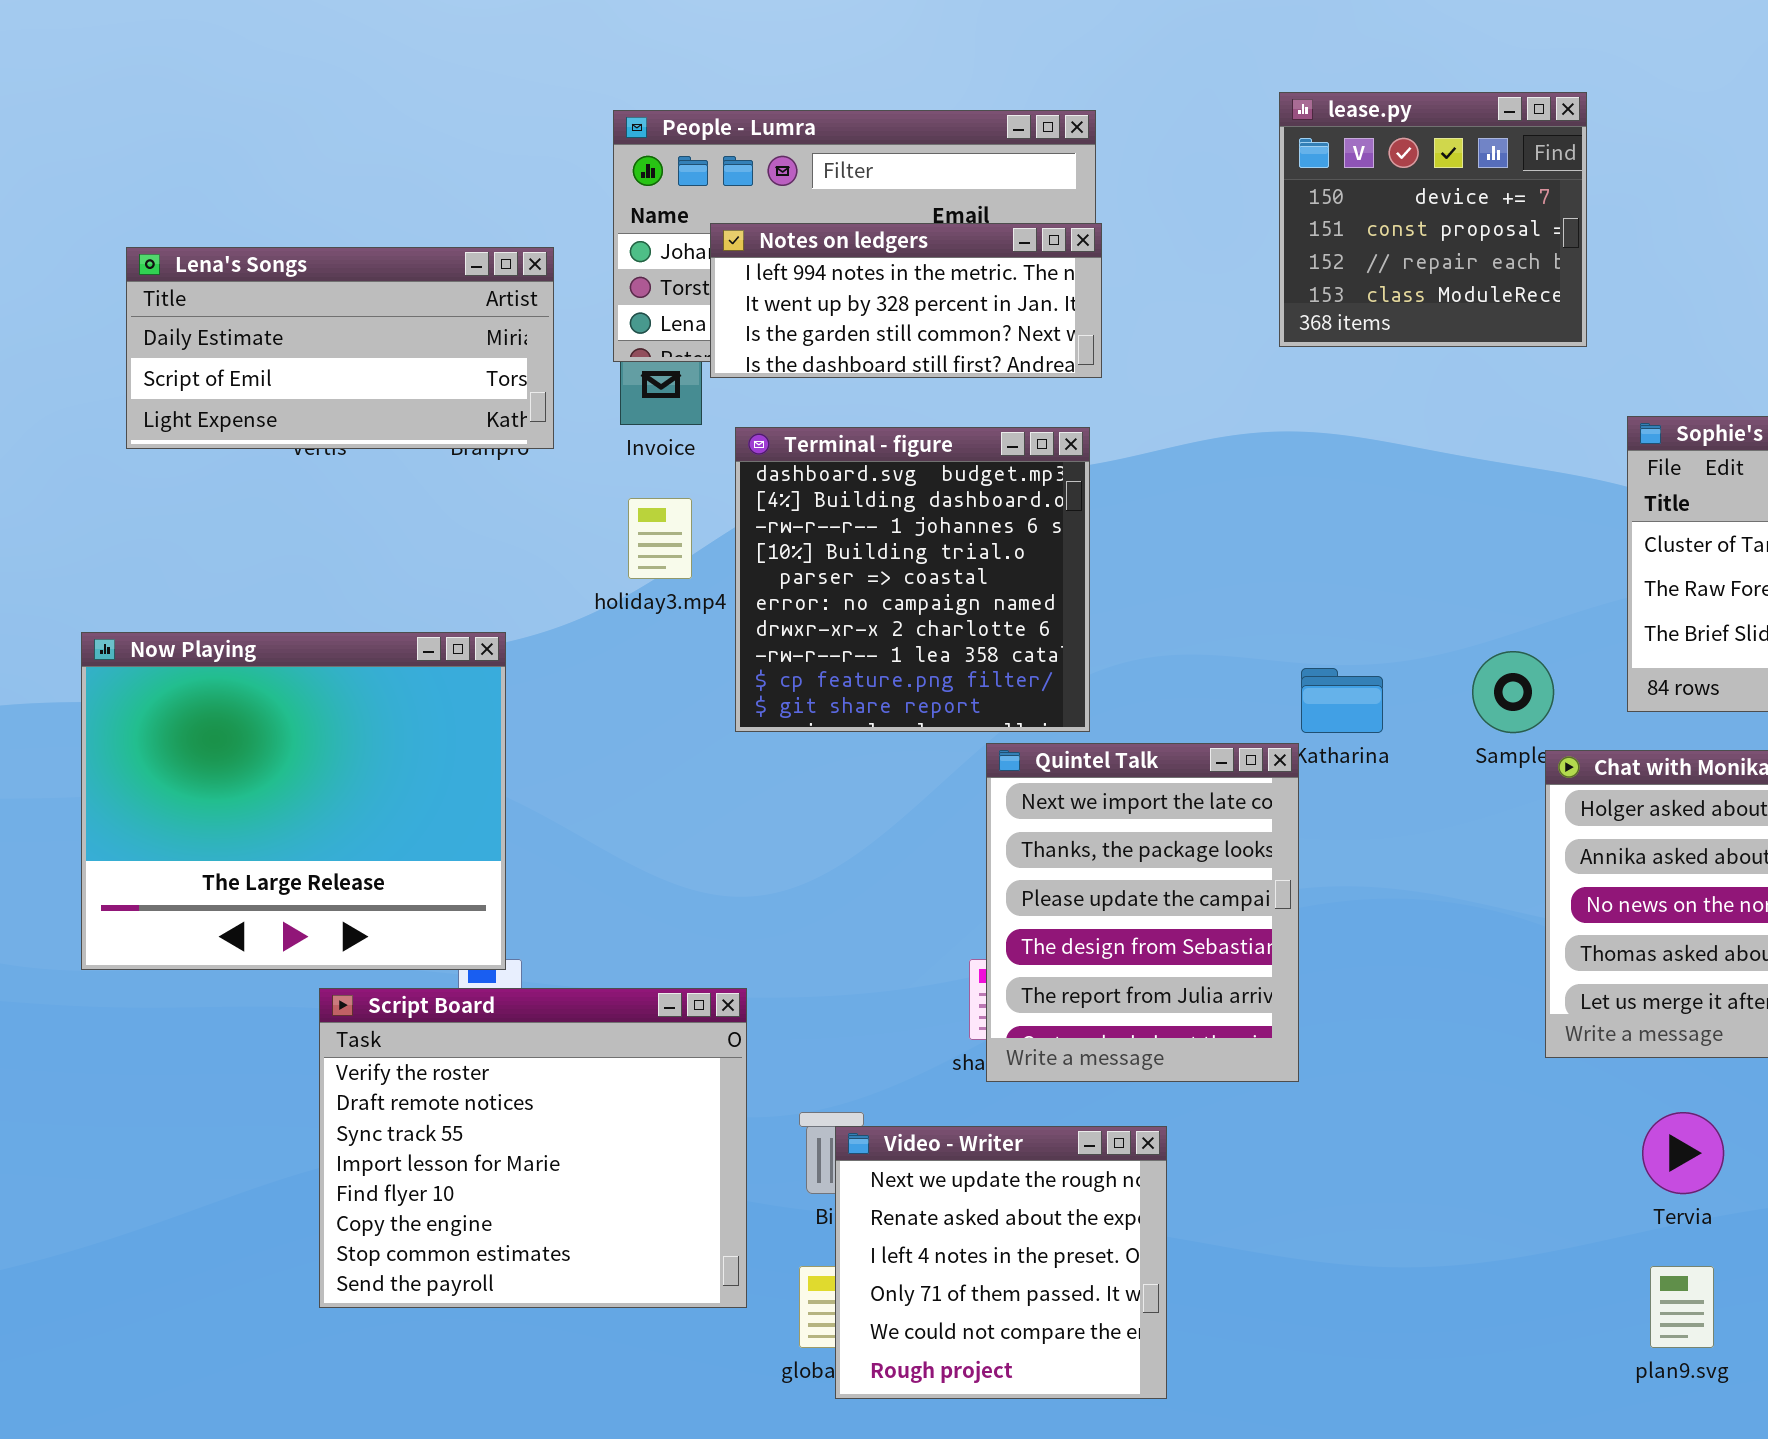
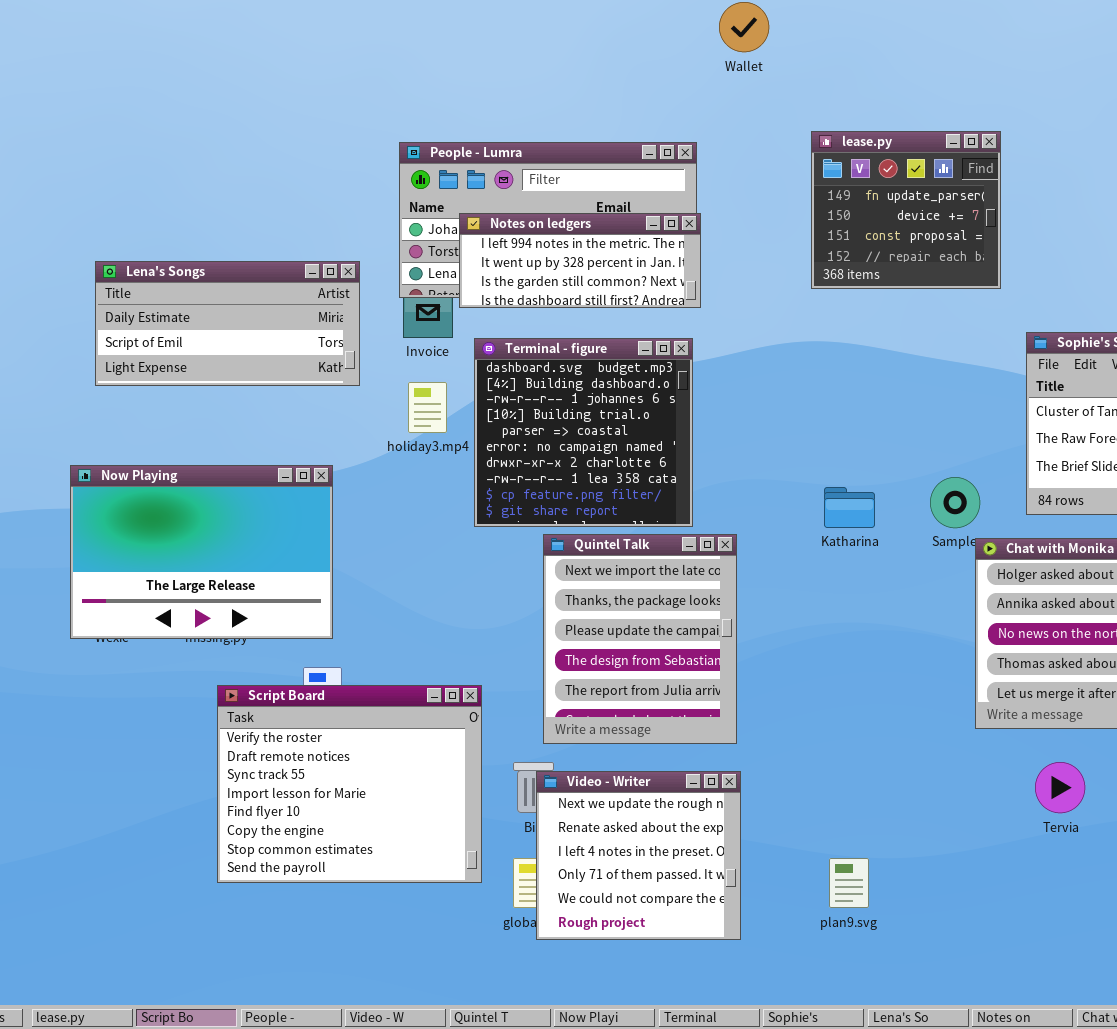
lease.py: [1279,92,1587,347] -> [811,131,1001,289], scrolled up 1 row
Lena's Songs: [126,247,554,449] -> [95,261,360,386], moved
Now Playing: [81,632,506,970] -> [70,465,333,639], resized
Quintel Talk: [986,743,1299,1082] -> [543,534,737,744], moved
plan9.svg: [1650,1266,1714,1348] -> [829,858,869,908], moved

